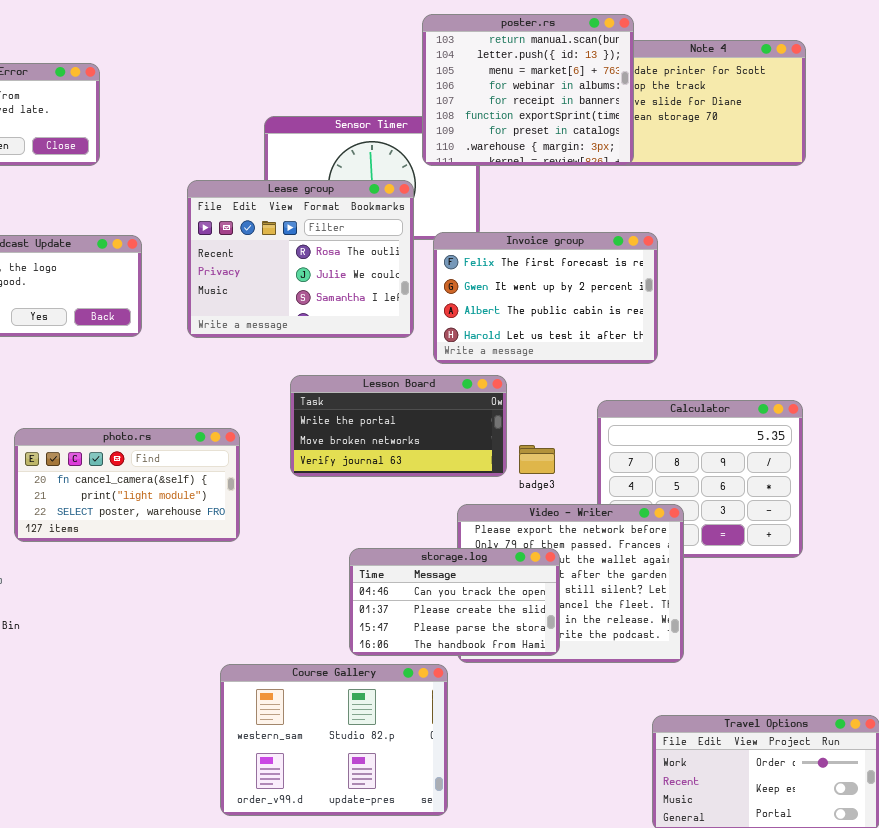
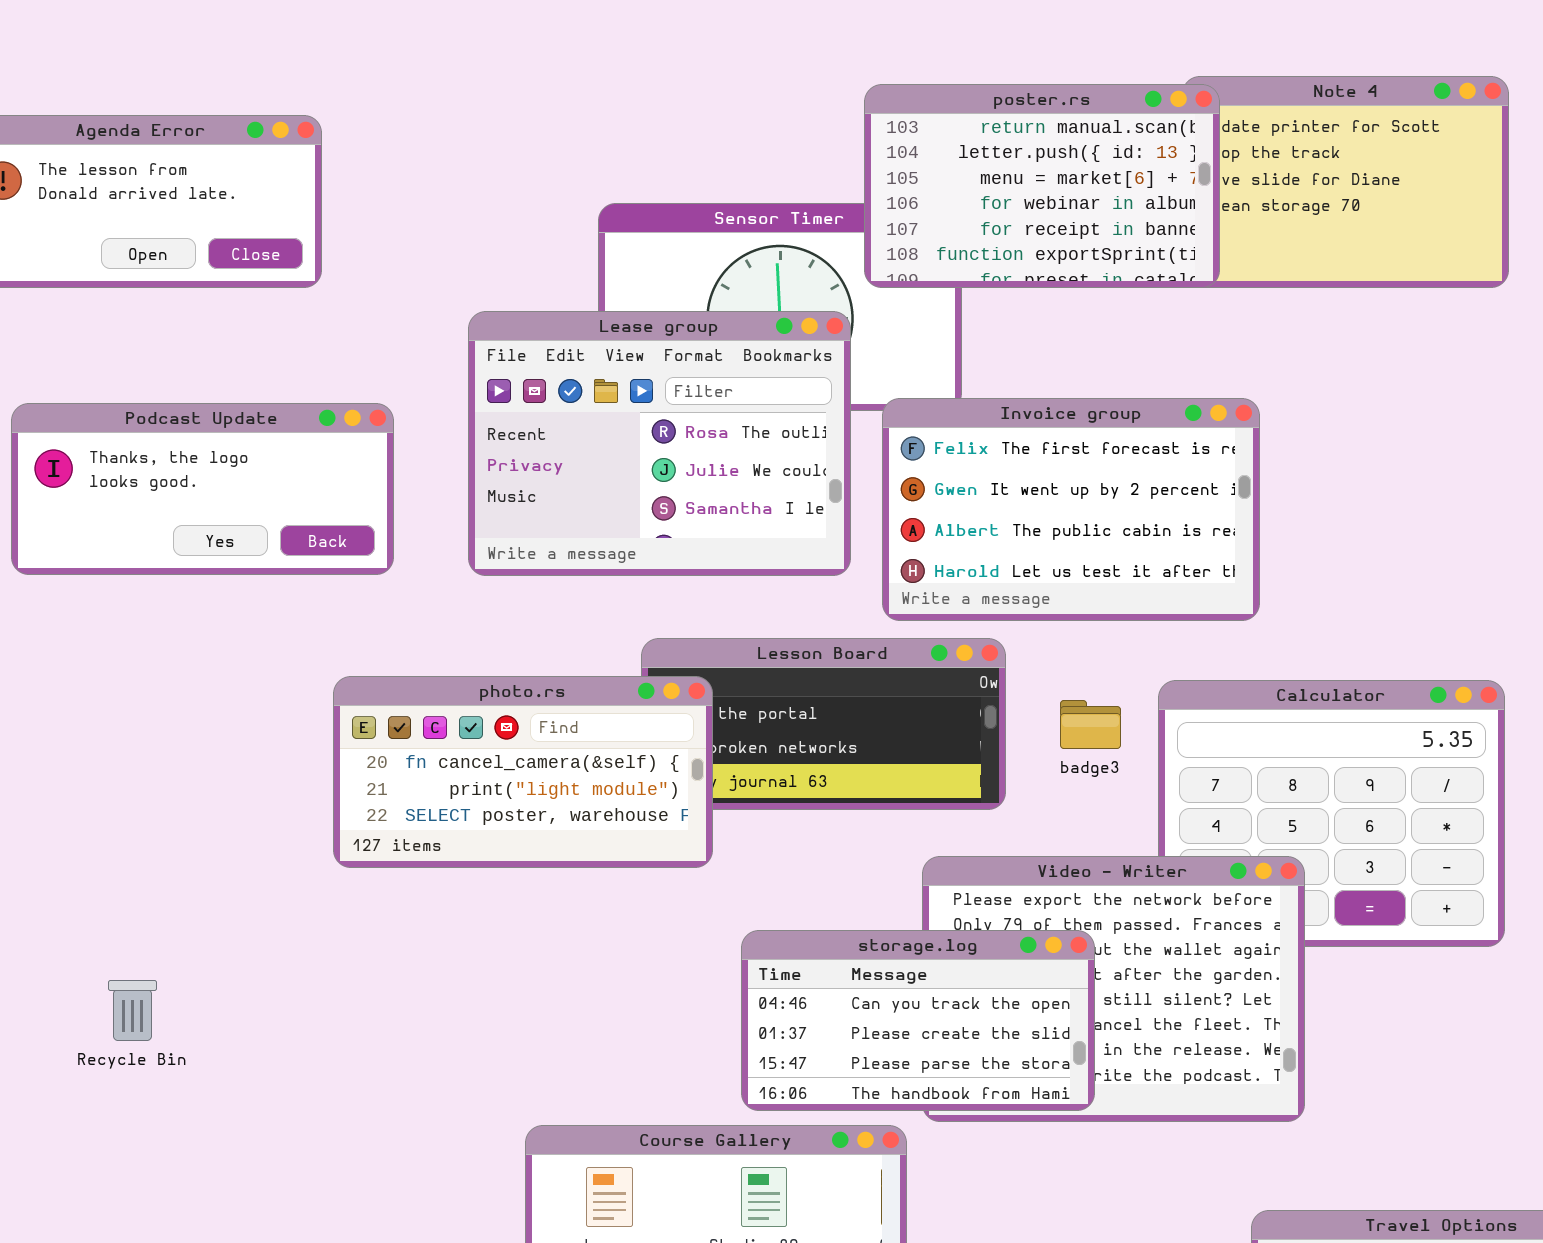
poster.rs: [422,14,634,166] -> [864,84,1220,288], resized
photo.rs: [14,428,240,542] -> [333,676,713,868], moved
badge3: [519,445,555,474] -> [1060,700,1121,749], moved

